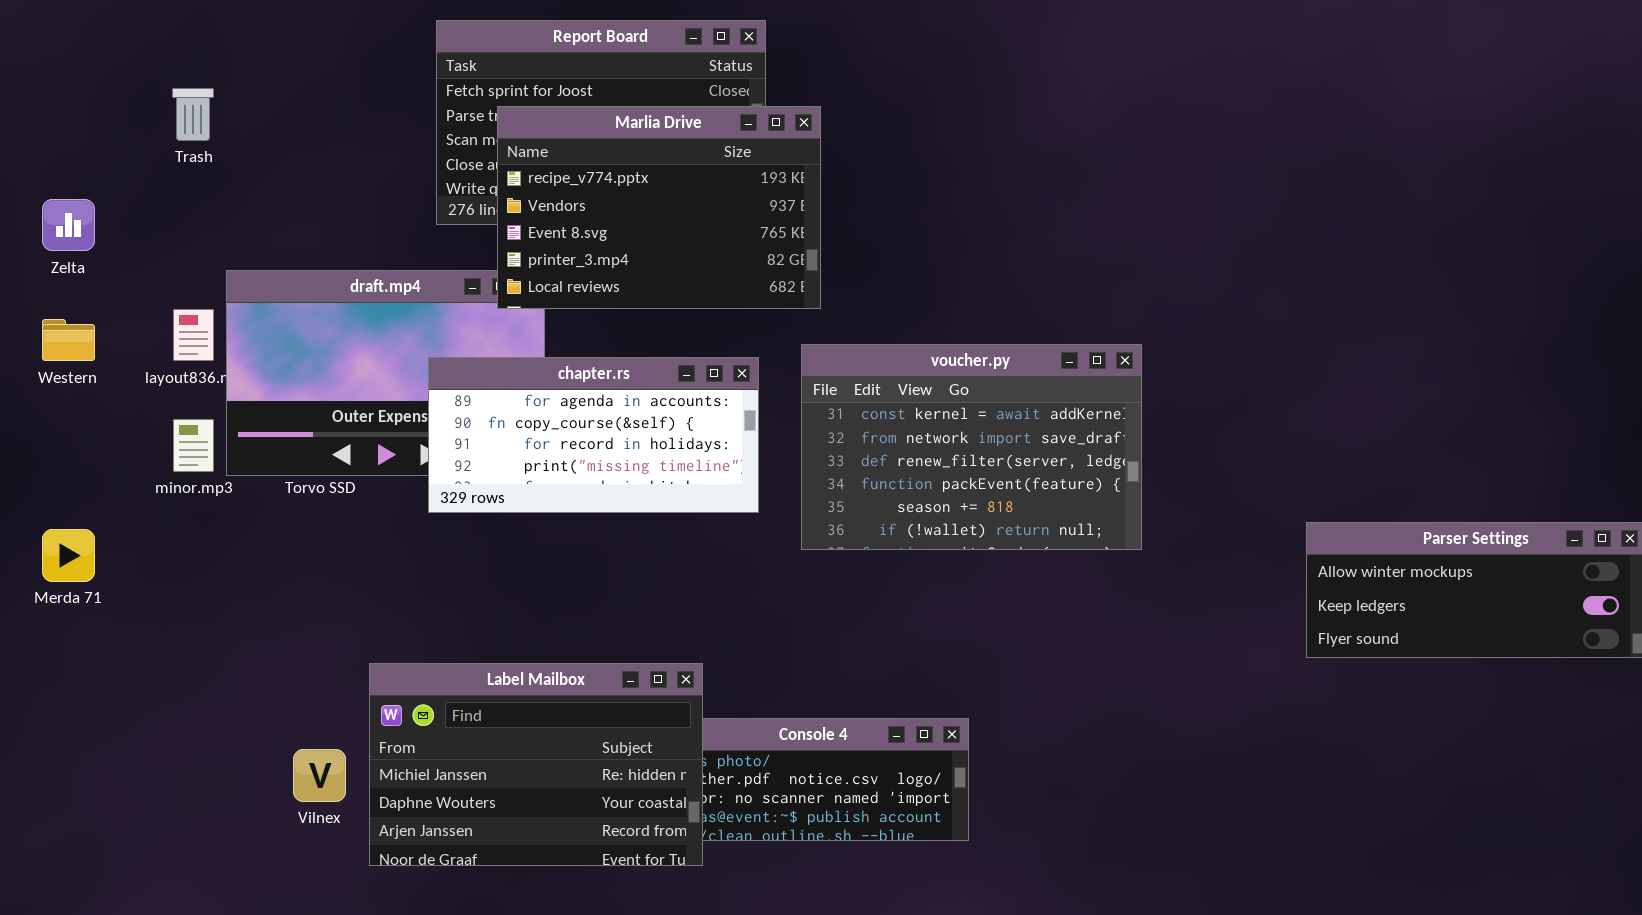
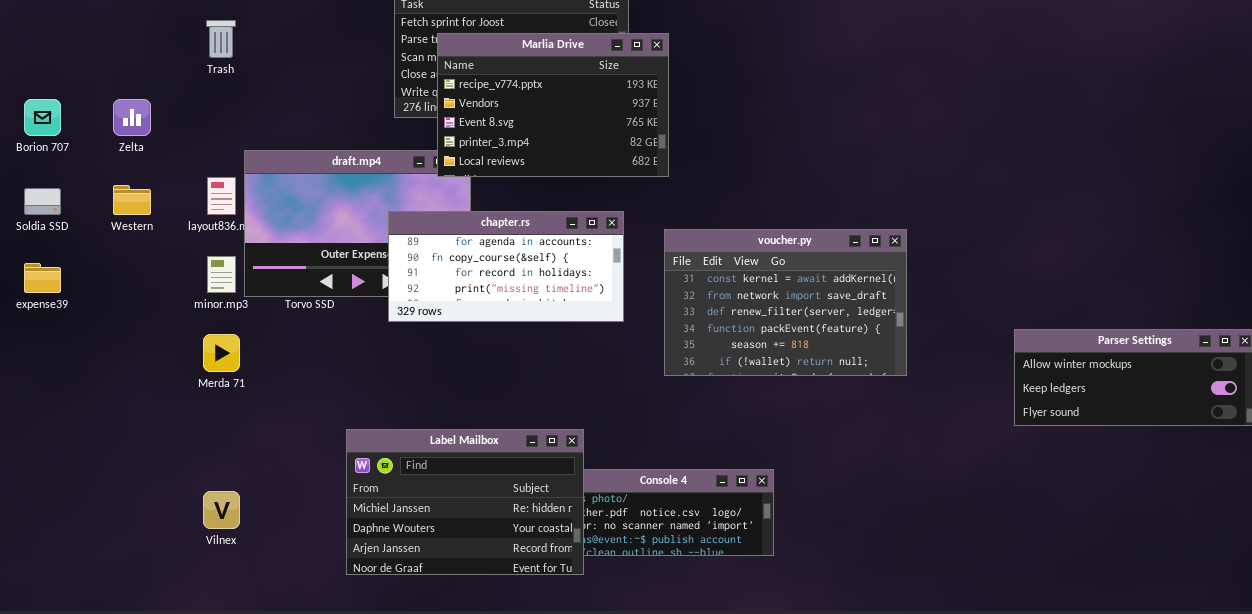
voucher.py: [801,344,1142,550] -> [664,229,907,376], moved
Merda 71: [42,529,95,582] -> [203,334,240,372], moved
Vilnex: [293,749,346,802] -> [203,491,240,529], moved

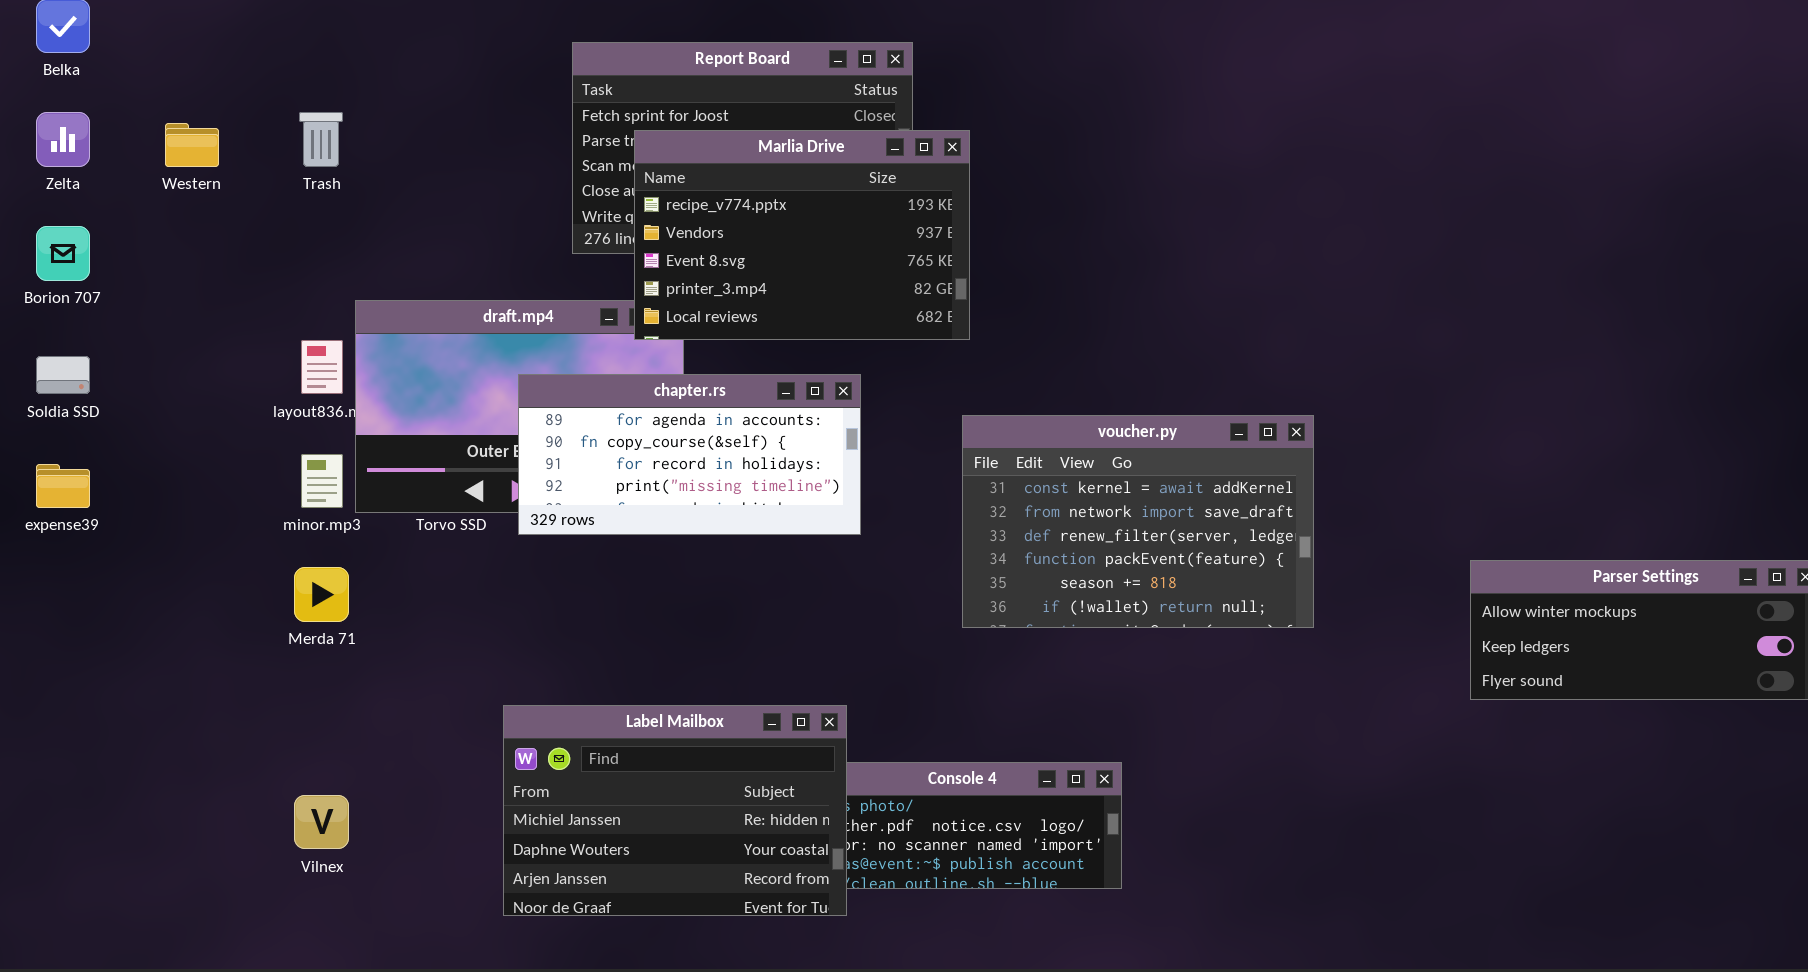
Zelta: [113,99,151,136] -> [36,112,90,167], moved
Western: [113,185,151,215] -> [165,123,219,167], moved
chapter.rs: [388,211,624,322] -> [518,374,861,535], moved

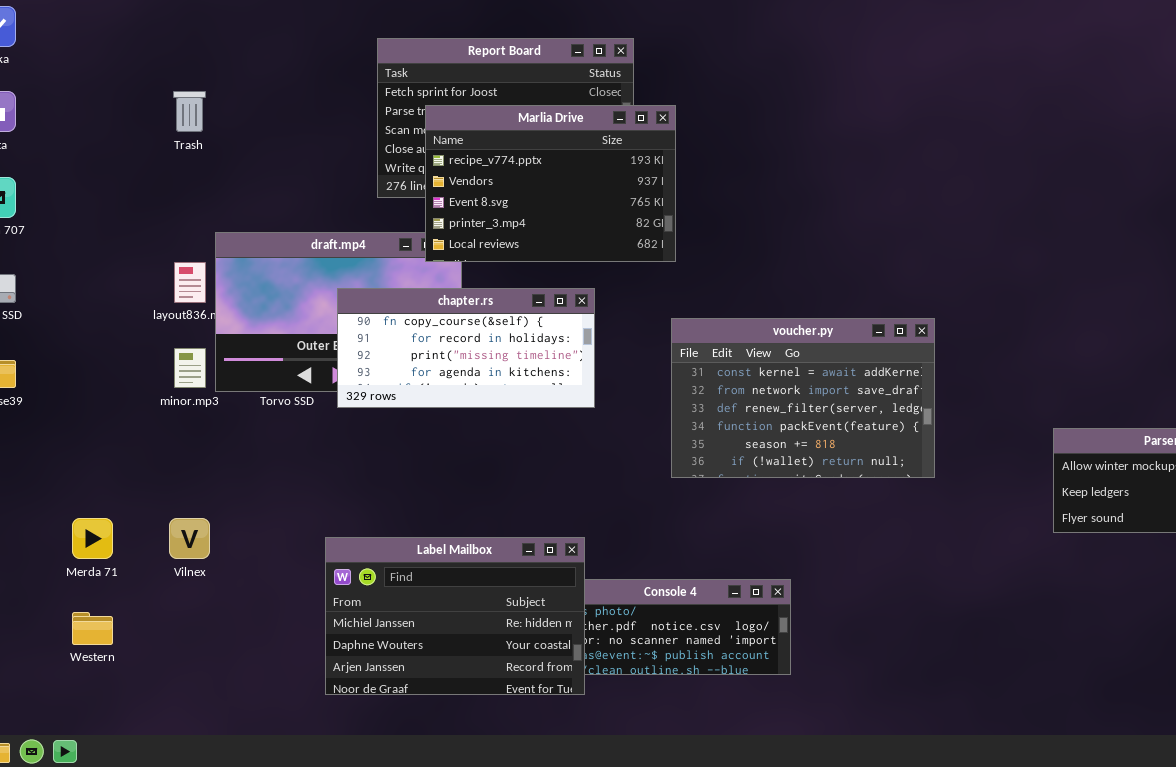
Western: [165,123,219,167] -> [72,612,113,645], moved
chapter.rs: [518,374,861,535] -> [337,288,595,408], scrolled down 1 row
Merda 71: [294,567,349,622] -> [72,518,113,559], moved
Vilnex: [294,795,349,849] -> [169,518,210,559], moved

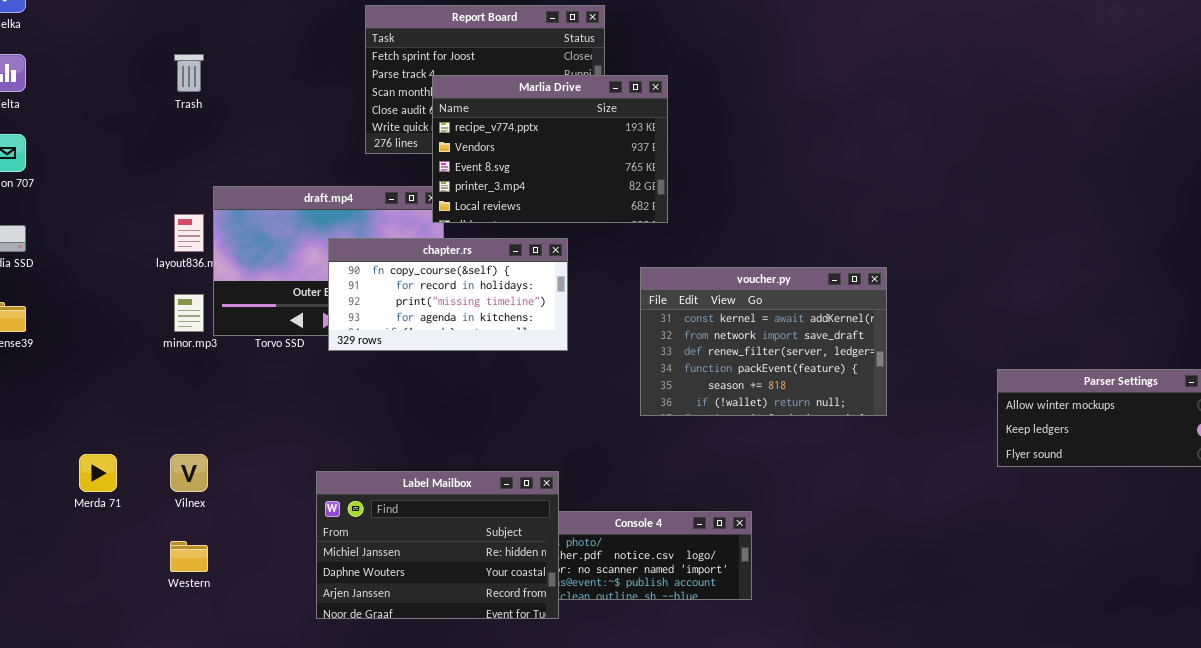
Marlia Drive: [425,105,676,262] -> [432,75,668,223], moved
Western: [72,612,113,645] -> [170,541,208,572], moved

